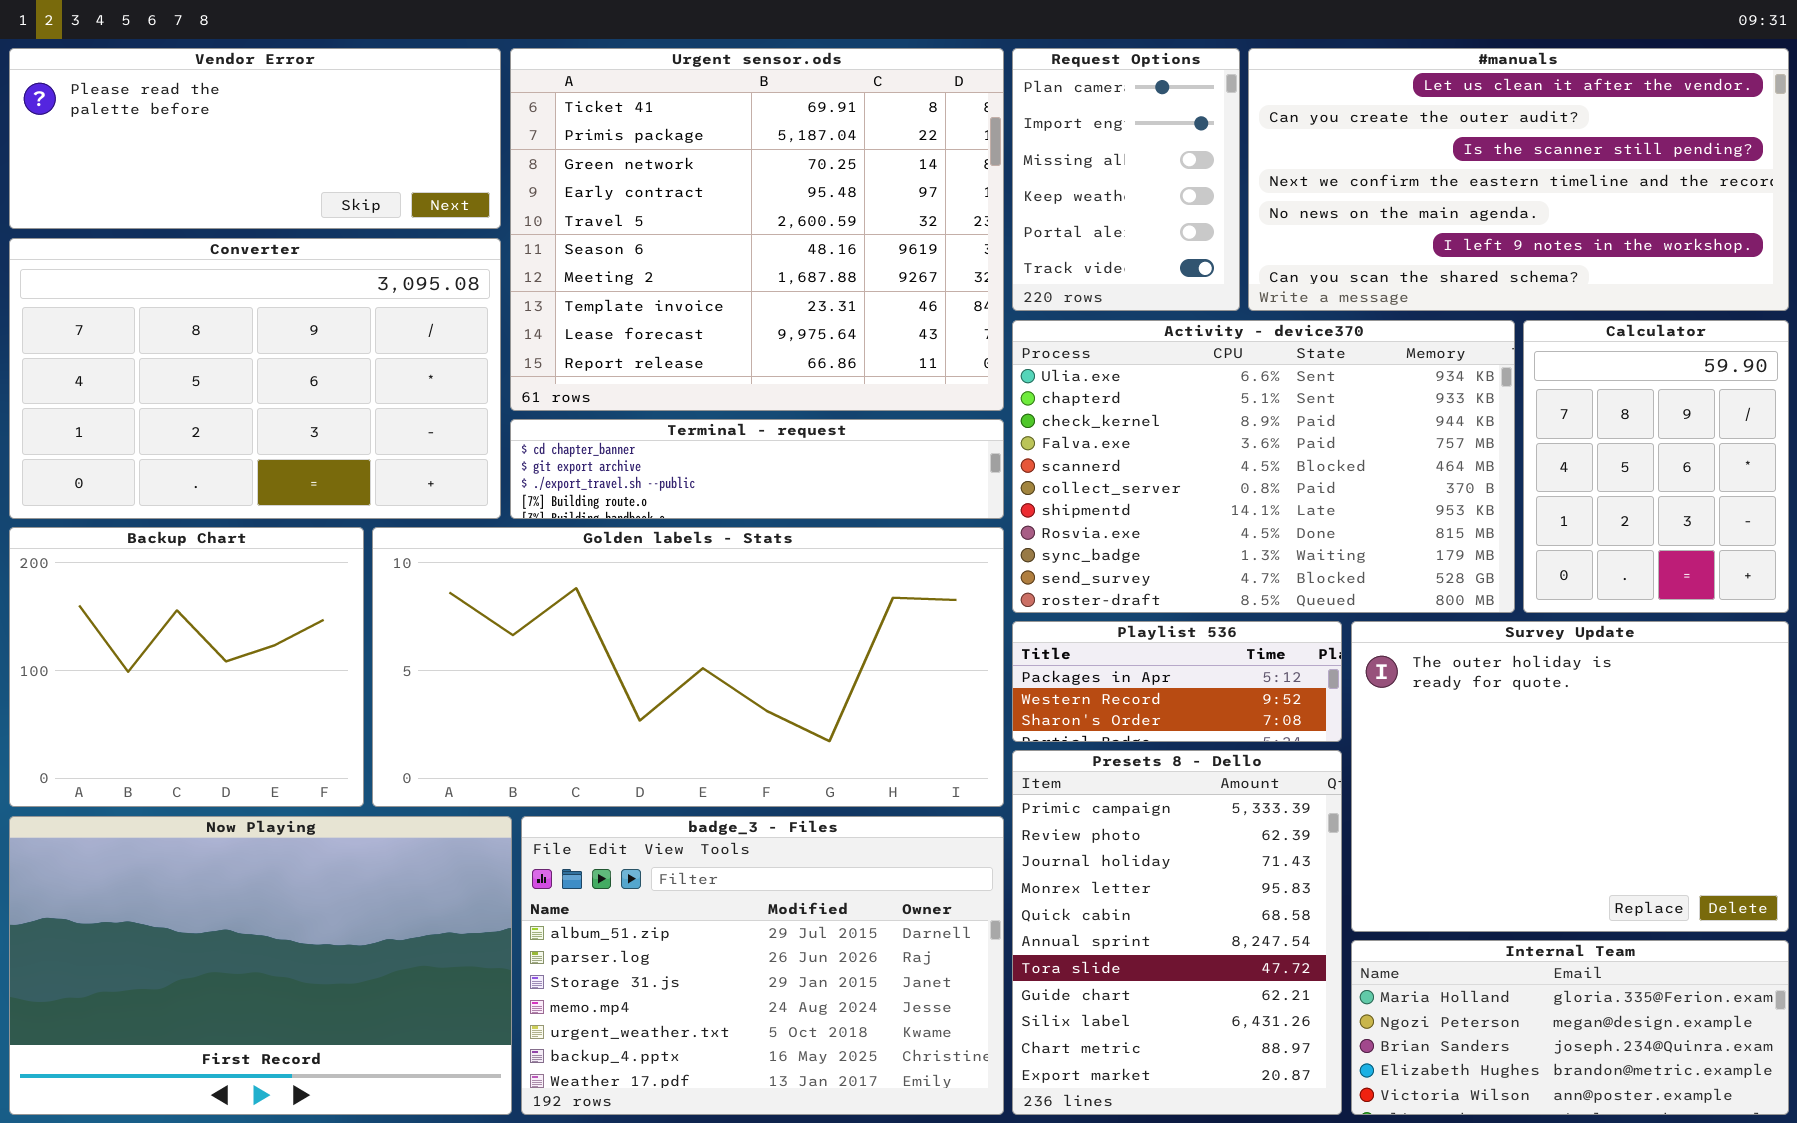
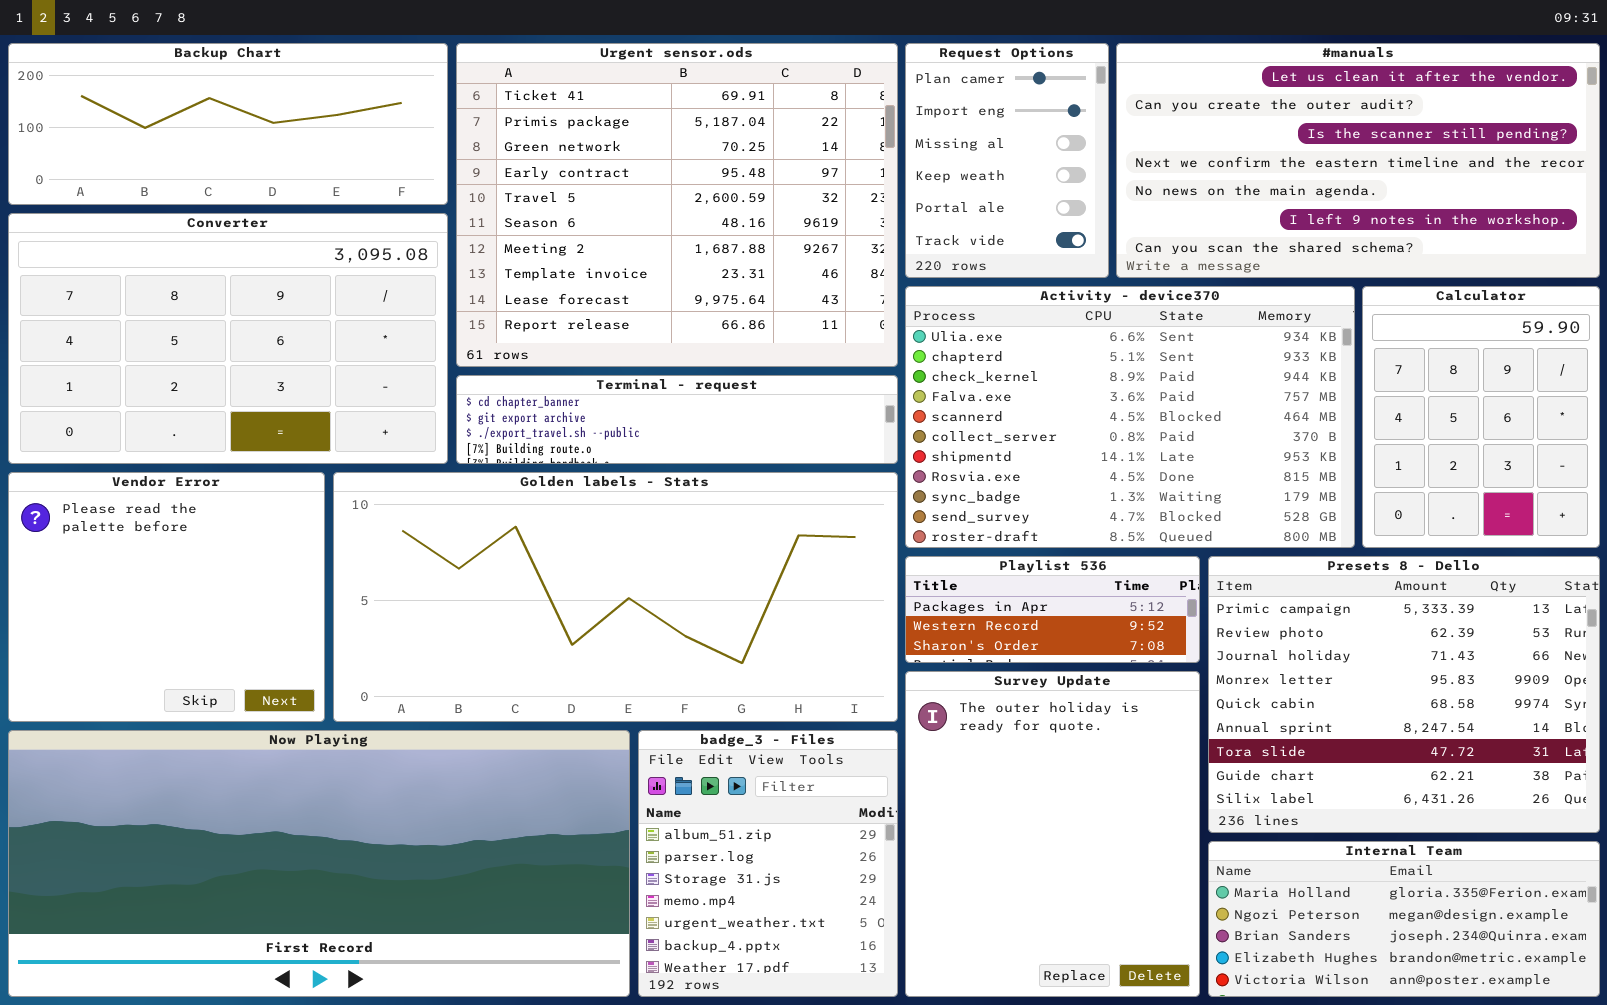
Vendor Error: [9,48,501,229] -> [8,472,325,722], moved, resized
Backup Chart: [9,527,364,807] -> [8,43,448,205], moved, resized
Survey Update: [1351,621,1789,932] -> [905,671,1200,997], moved, resized
Presets 8 - Dello: [1012,750,1342,1115] -> [1208,556,1600,833], moved, resized
Now Playing: [9,816,512,1115] -> [8,730,630,997], resized
badge_3 - Files: [521,816,1004,1115] -> [638,730,898,997], resized

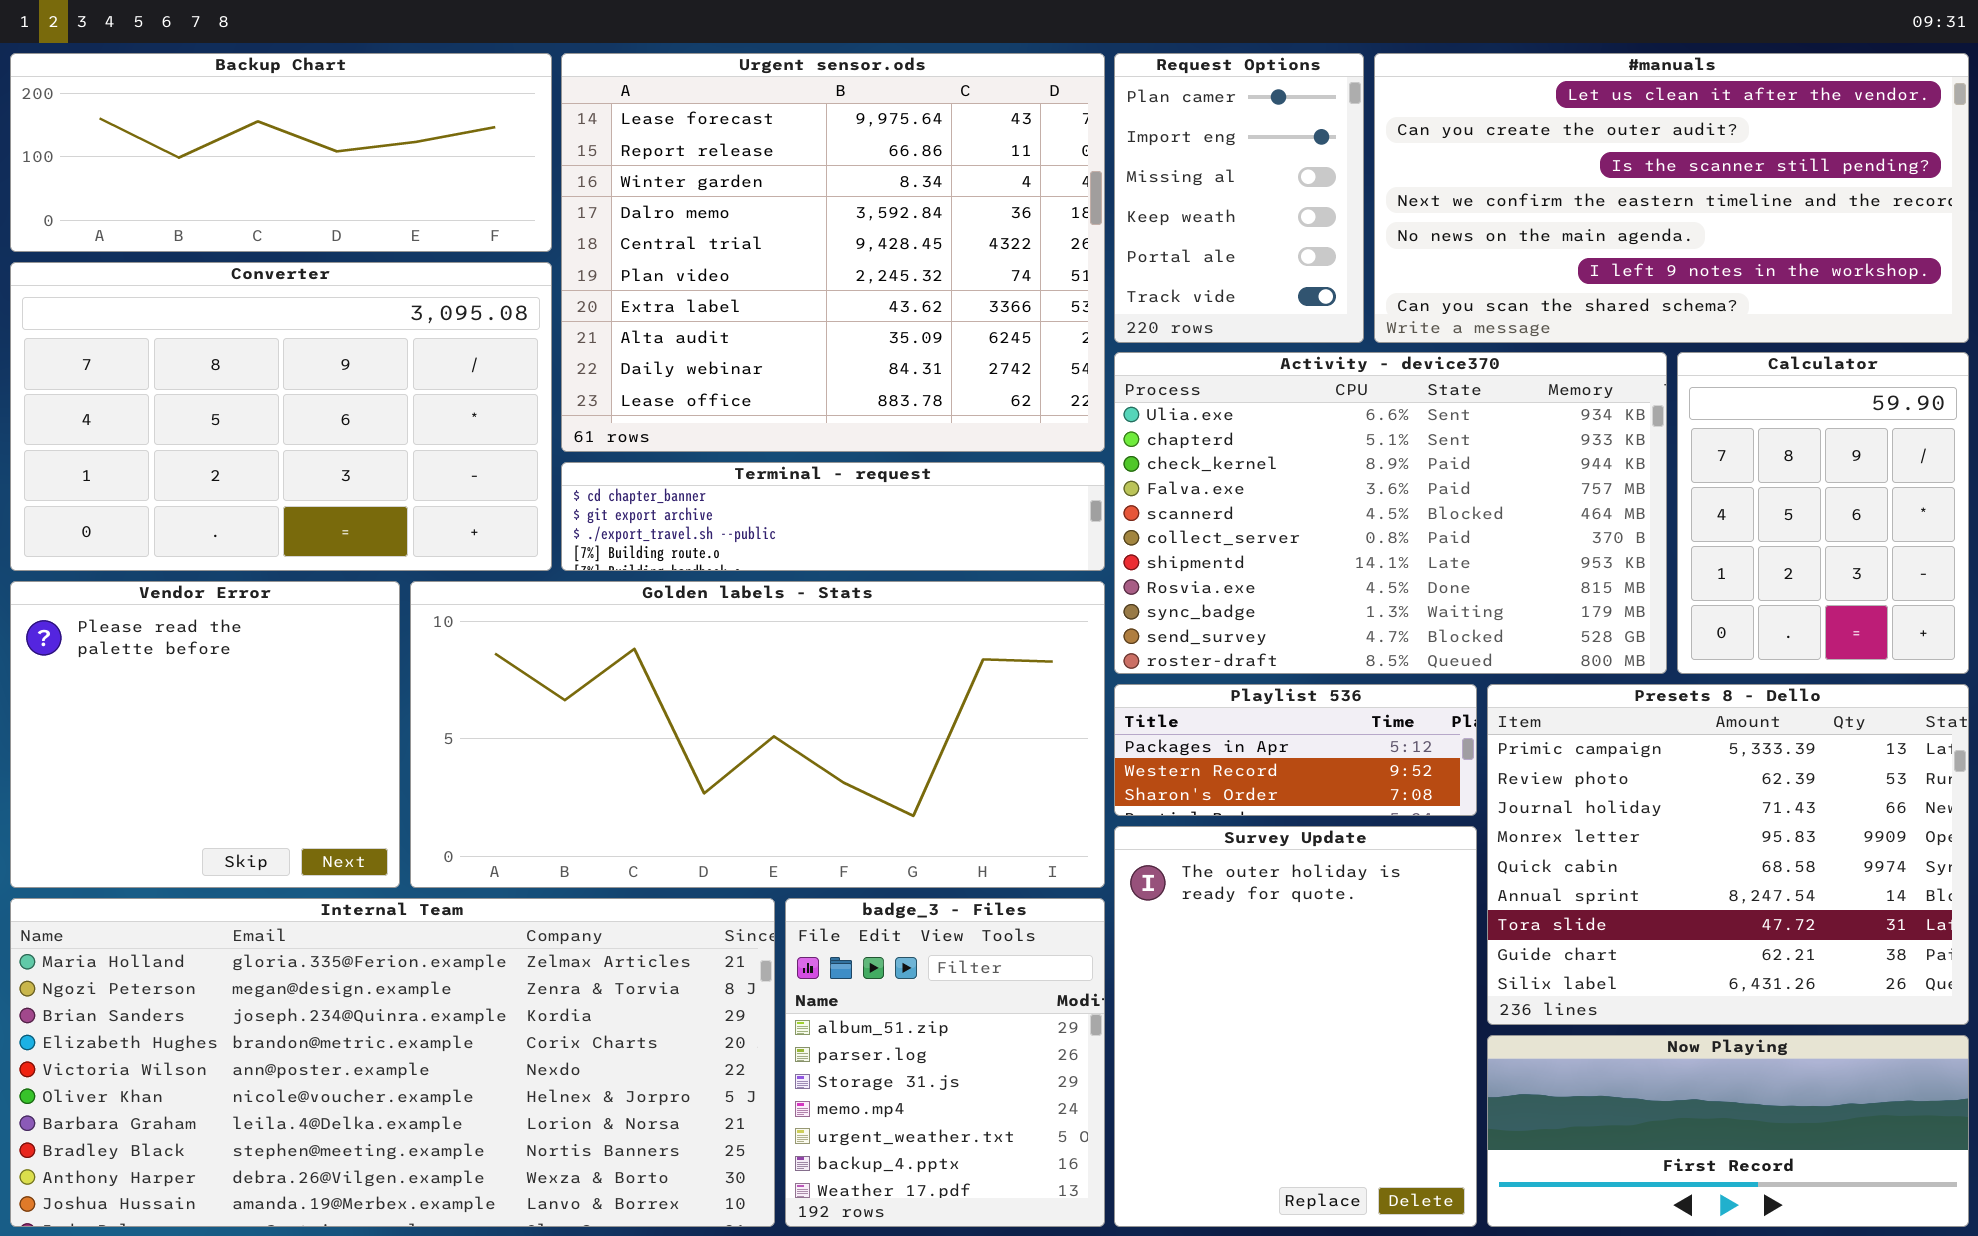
Urgent sensor.ods: [456,43,898,367] -> [561,53,1105,452], scrolled down 8 rows
Now Playing: [8,730,630,997] -> [1487,1035,1969,1227], moved, resized
Internal Team: [1208,841,1600,997] -> [10,898,775,1227], moved, resized

